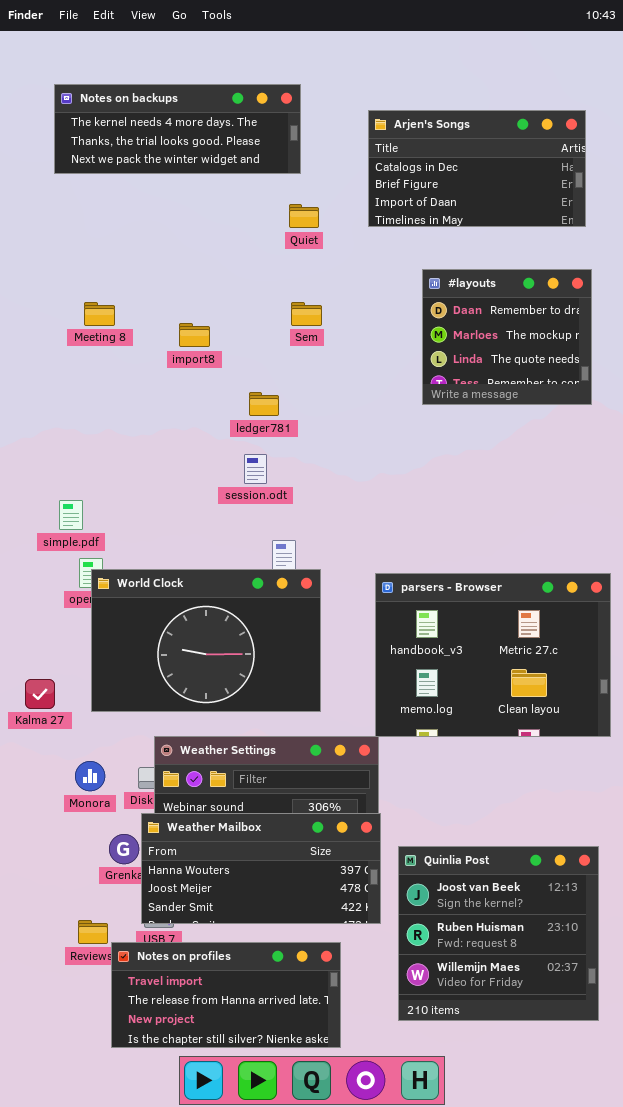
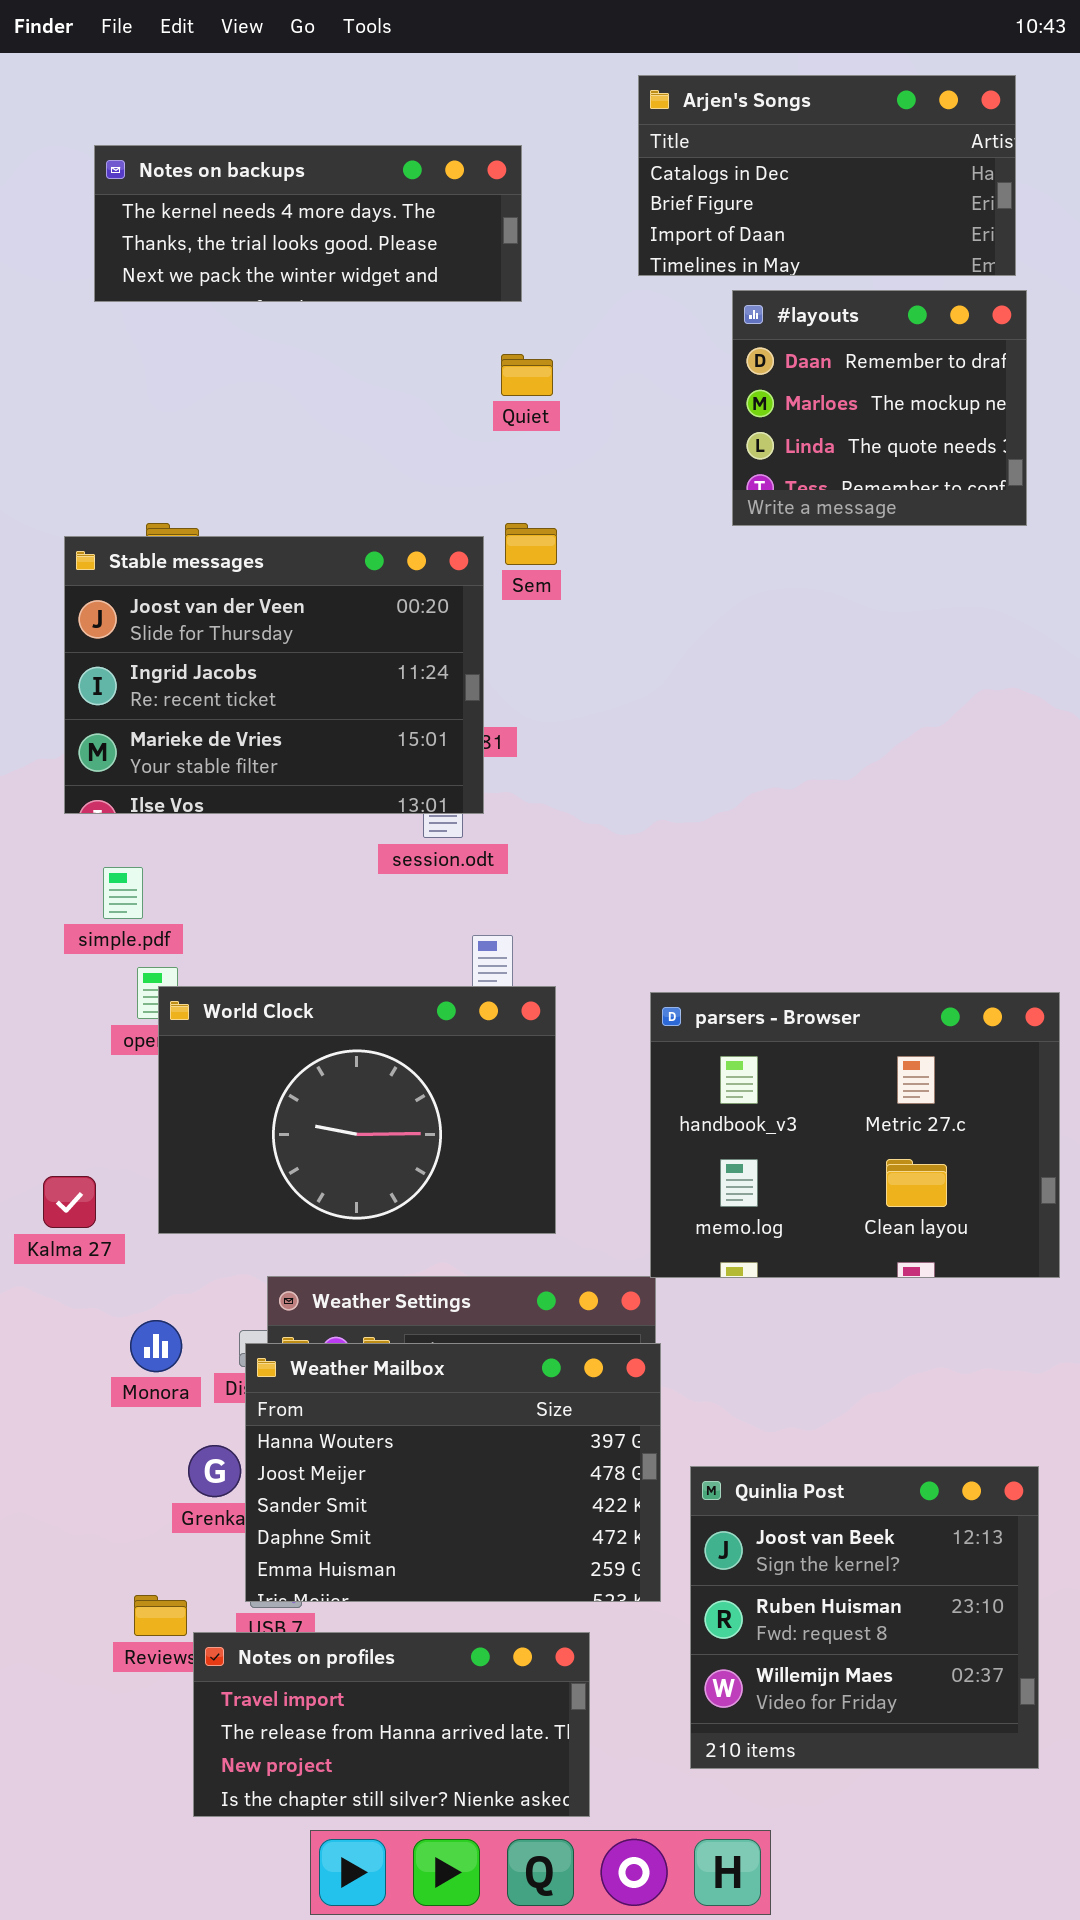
Arjen's Songs: [368,110,586,227] -> [638,75,1016,276], moved
#layouts: [422,269,592,405] -> [732,290,1027,526], moved
Stable messages: none -> [64,536,484,814], opened
Weather Mailbox: [141,813,381,924] -> [245,1343,661,1602], resized

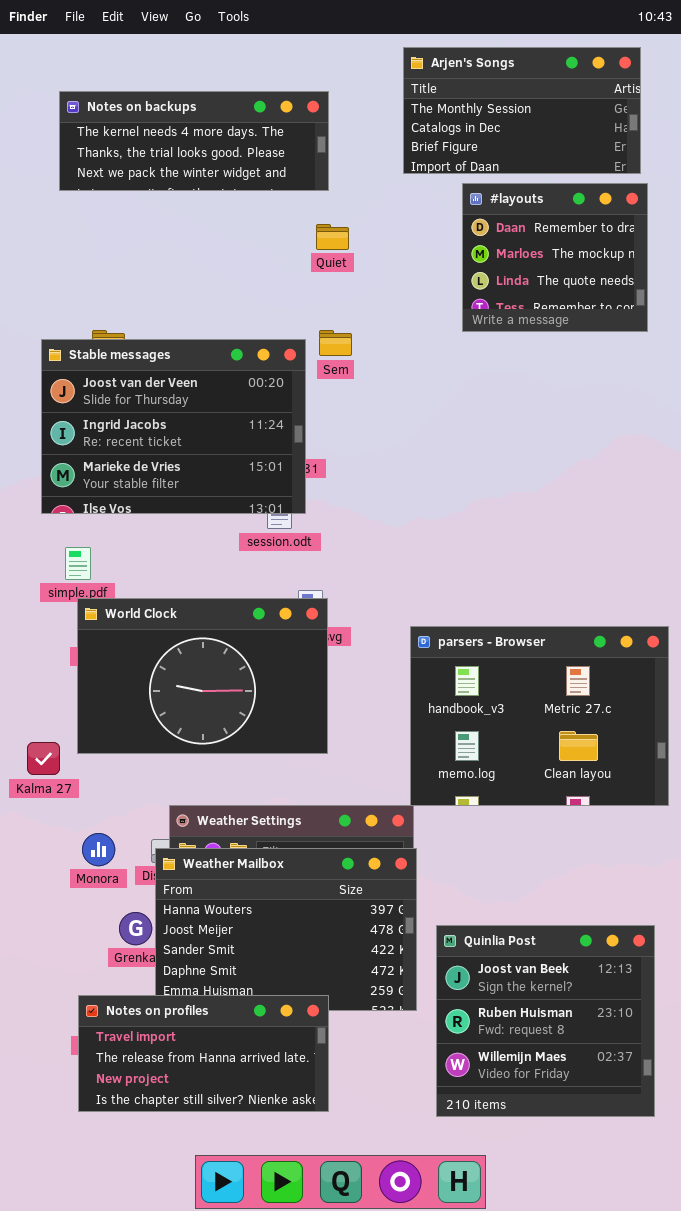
Arjen's Songs: [638,75,1016,276] -> [403,47,641,174], scrolled up 1 row
World Clock: [158,986,556,1234] -> [77,598,328,754], moved
Notes on profiles: [193,1632,590,1817] -> [78,995,329,1112], moved

